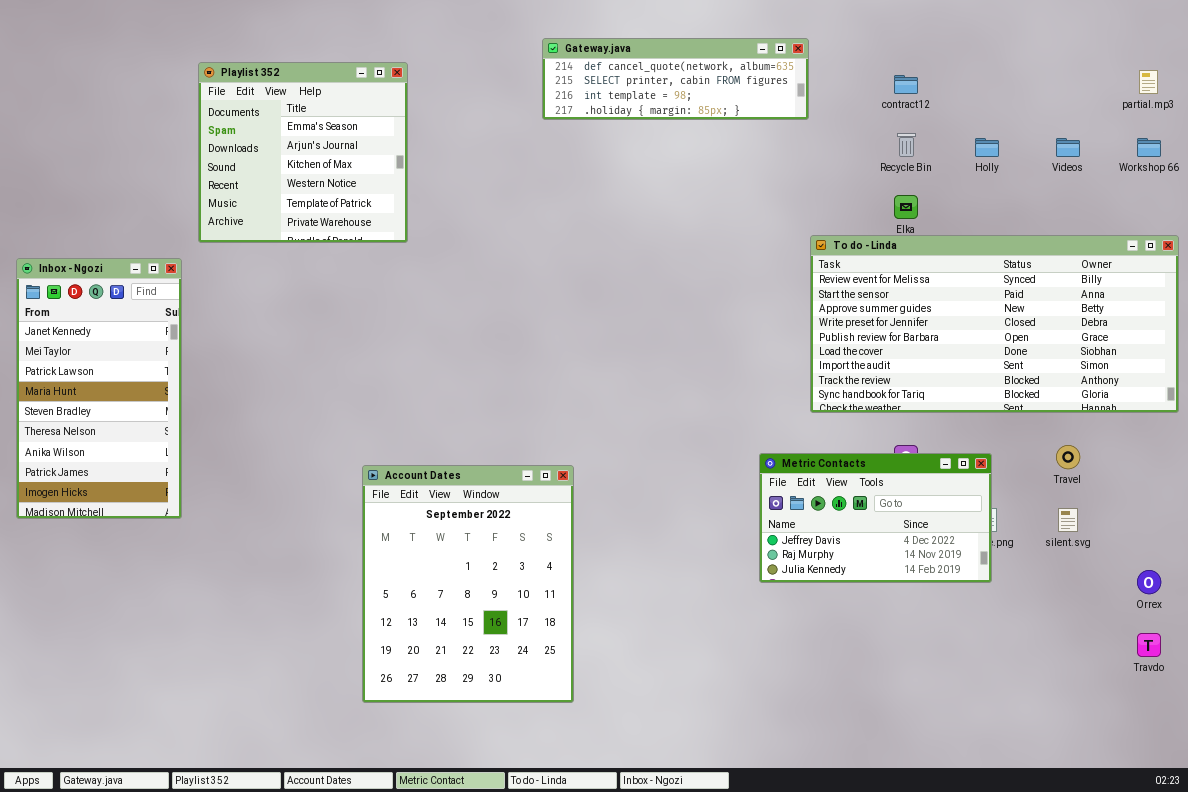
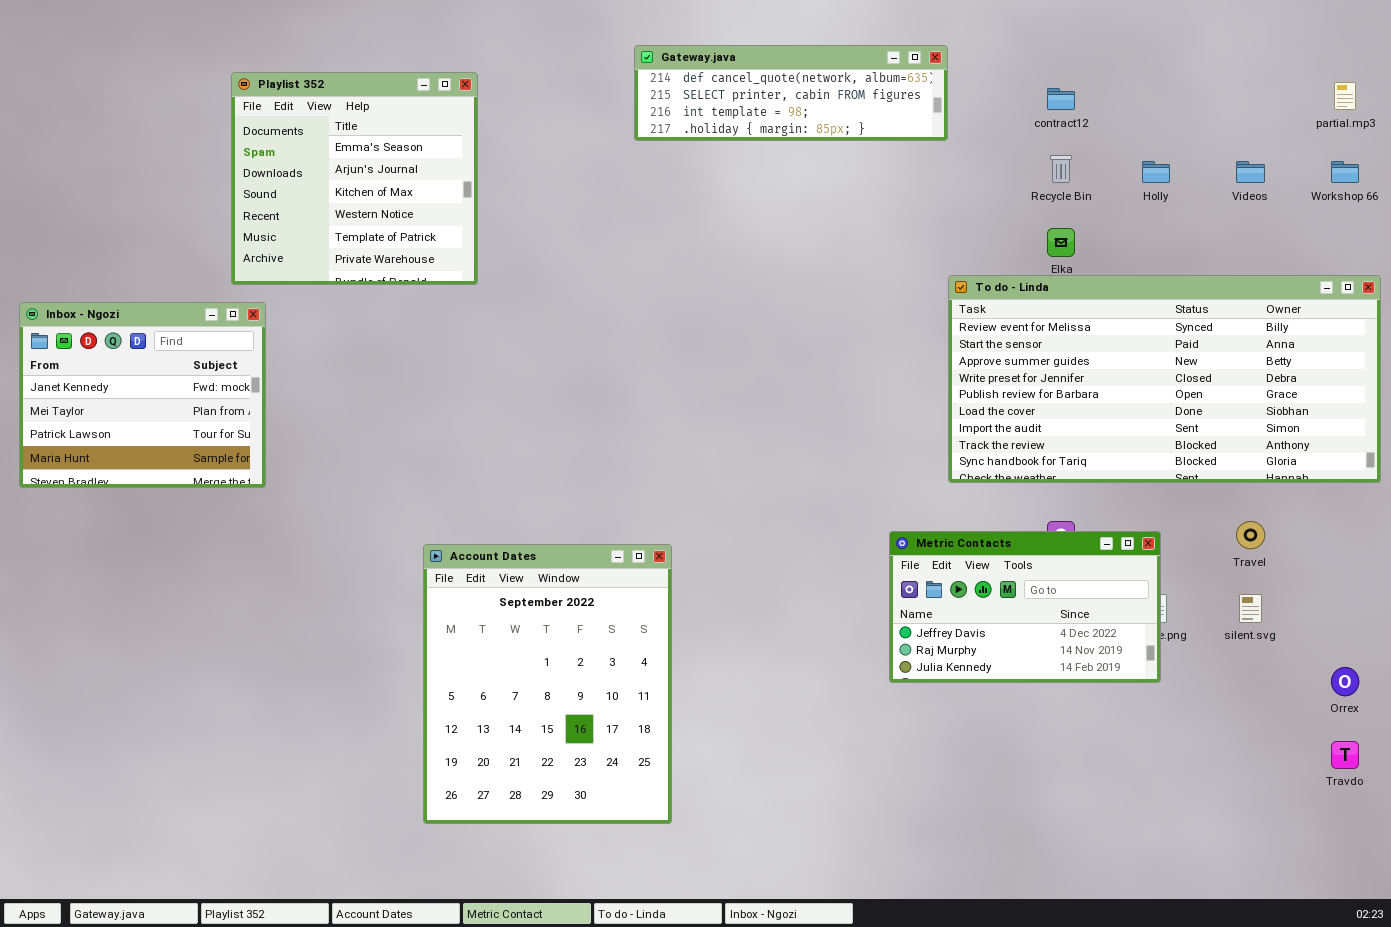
Inbox - Ngozi: [16,258,182,519] -> [19,302,266,488], resized

